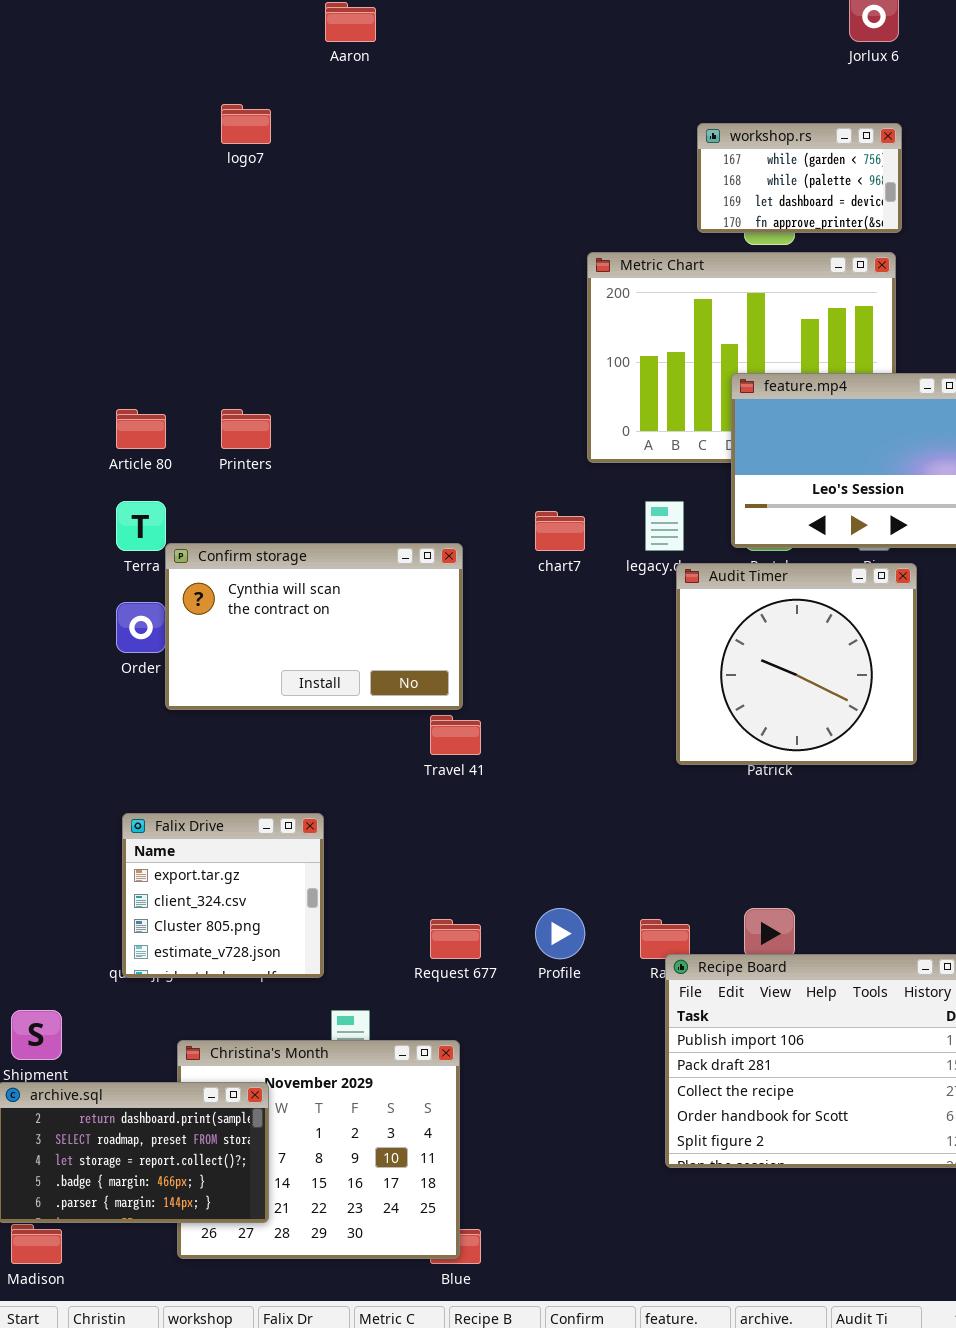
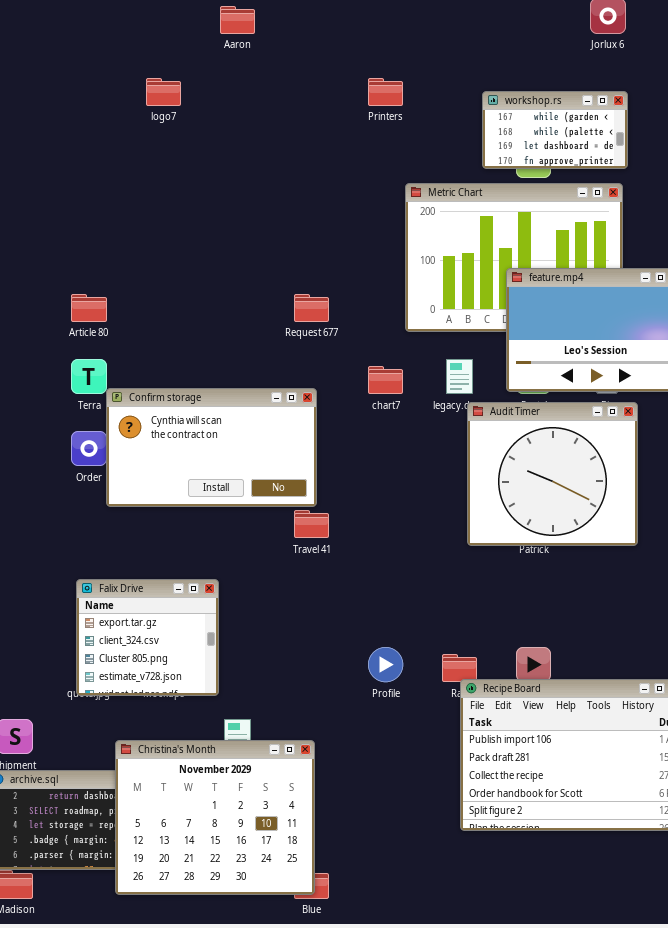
Printers: [221,409,271,449] -> [368,78,403,106], moved
Request 677: [430,919,481,959] -> [294,294,329,322], moved
Christina's Month: [177,1040,460,1259] -> [115,740,315,895], raised

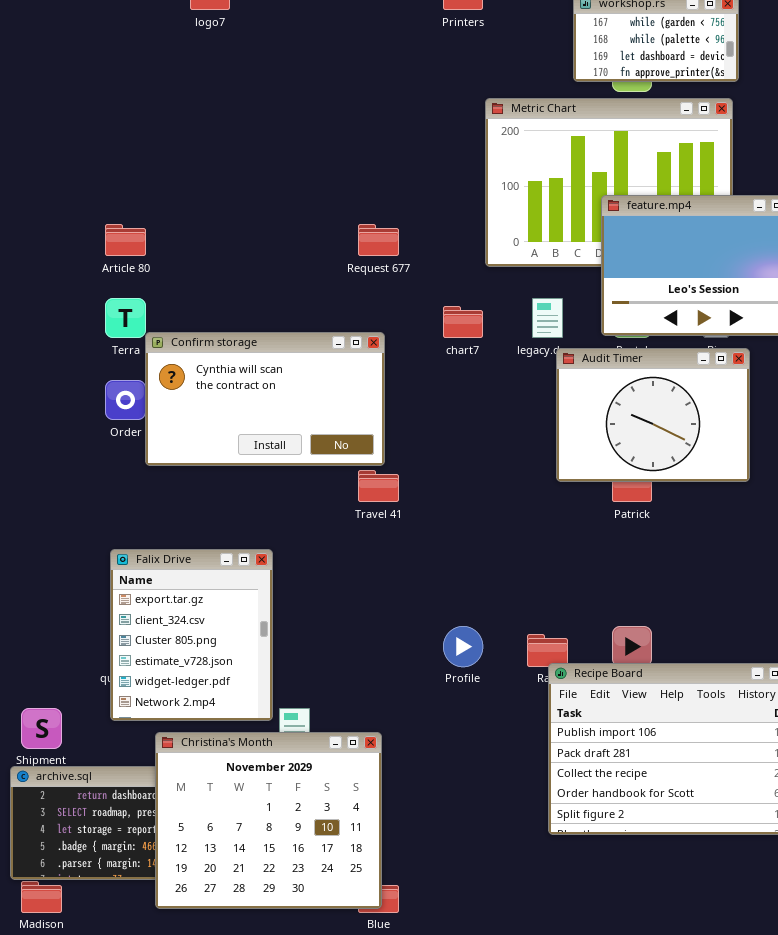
Audit Timer: [467,402,638,546] -> [556,348,750,482], resized
Falix Drive: [76,579,219,696] -> [110,549,273,721], resized

